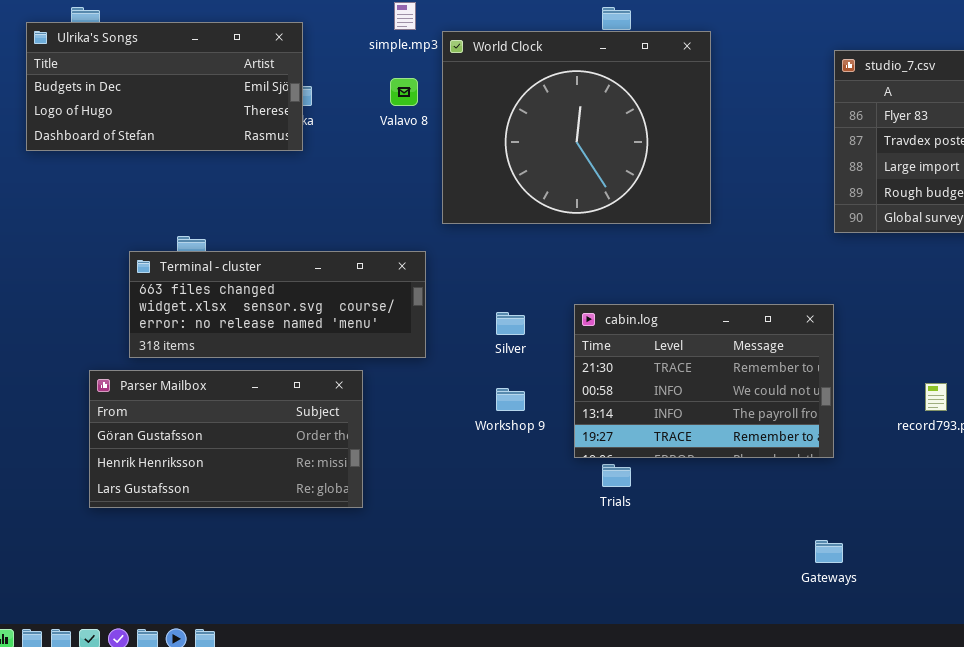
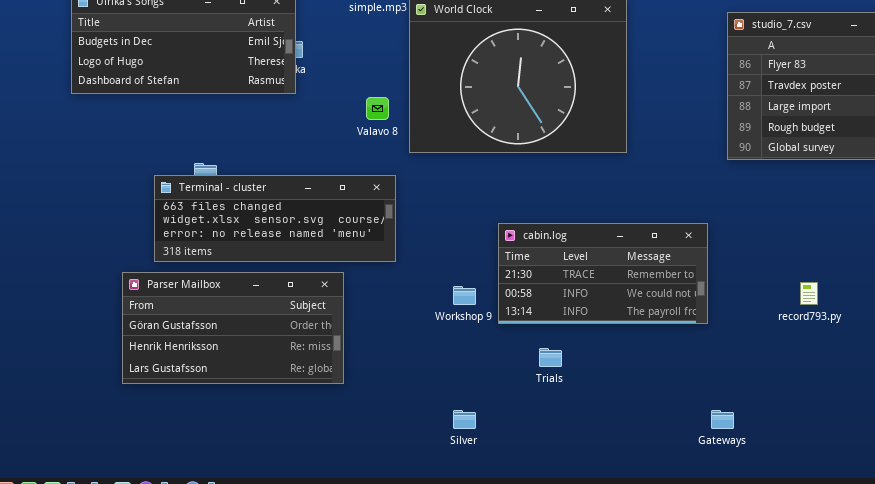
Valavo 8: [390,78,418,106] -> [366,97,389,120], moved
cabin.log: [574,304,834,458] -> [498,223,708,324], moved, resized
Silver: [496,312,525,335] -> [453,410,476,429], moved

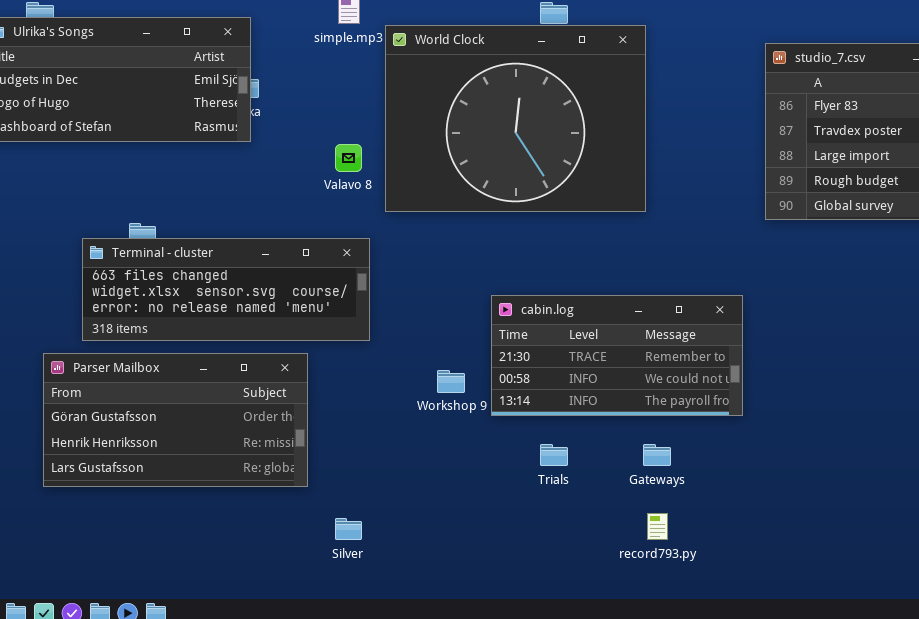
record793.py: [800,282,818,305] -> [647,513,668,540], moved
Silver: [453,410,476,429] -> [335,518,362,540], moved
Gateways: [711,410,734,429] -> [643,444,671,466], moved

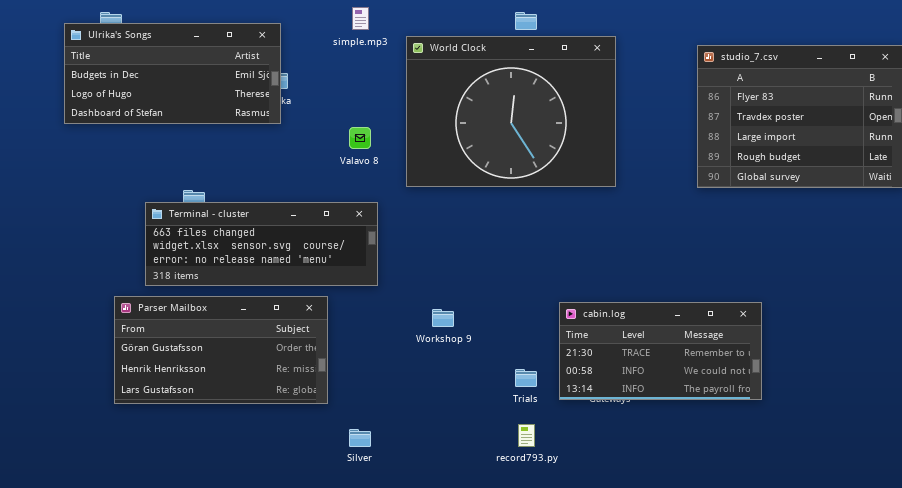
World Clock: [385,25,646,212] -> [406,36,616,187], moved
cabin.log: [491,295,743,416] -> [559,302,762,400], moved
record793.py: [647,513,668,540] -> [518,424,535,447], moved

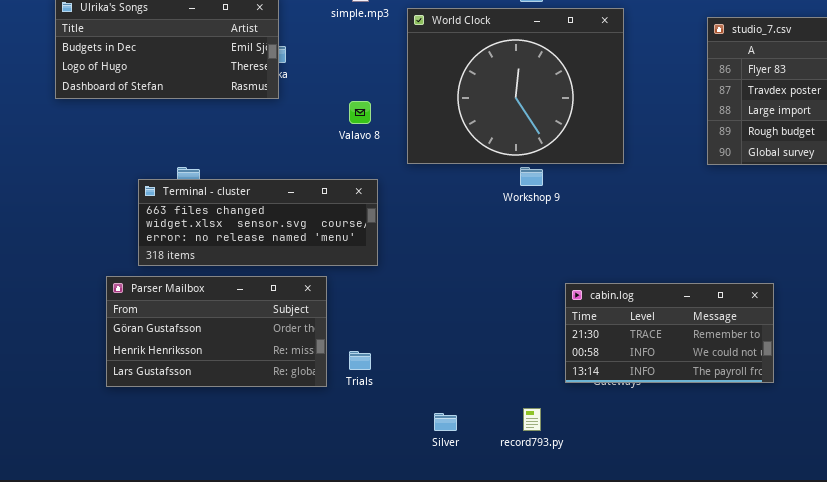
Workshop 9: [432,309,454,327] -> [520,167,543,186], moved
Trials: [515,369,537,387] -> [349,351,371,370], moved
Silver: [349,429,371,447] -> [434,413,457,431], moved

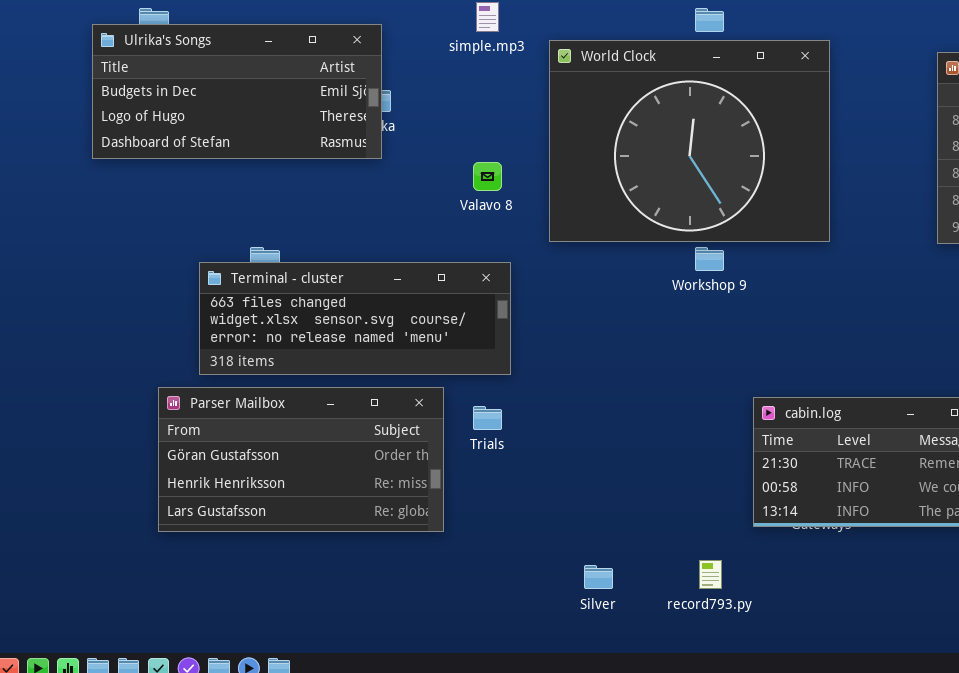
Trials: [349,351,371,370] -> [473,406,502,430], moved

